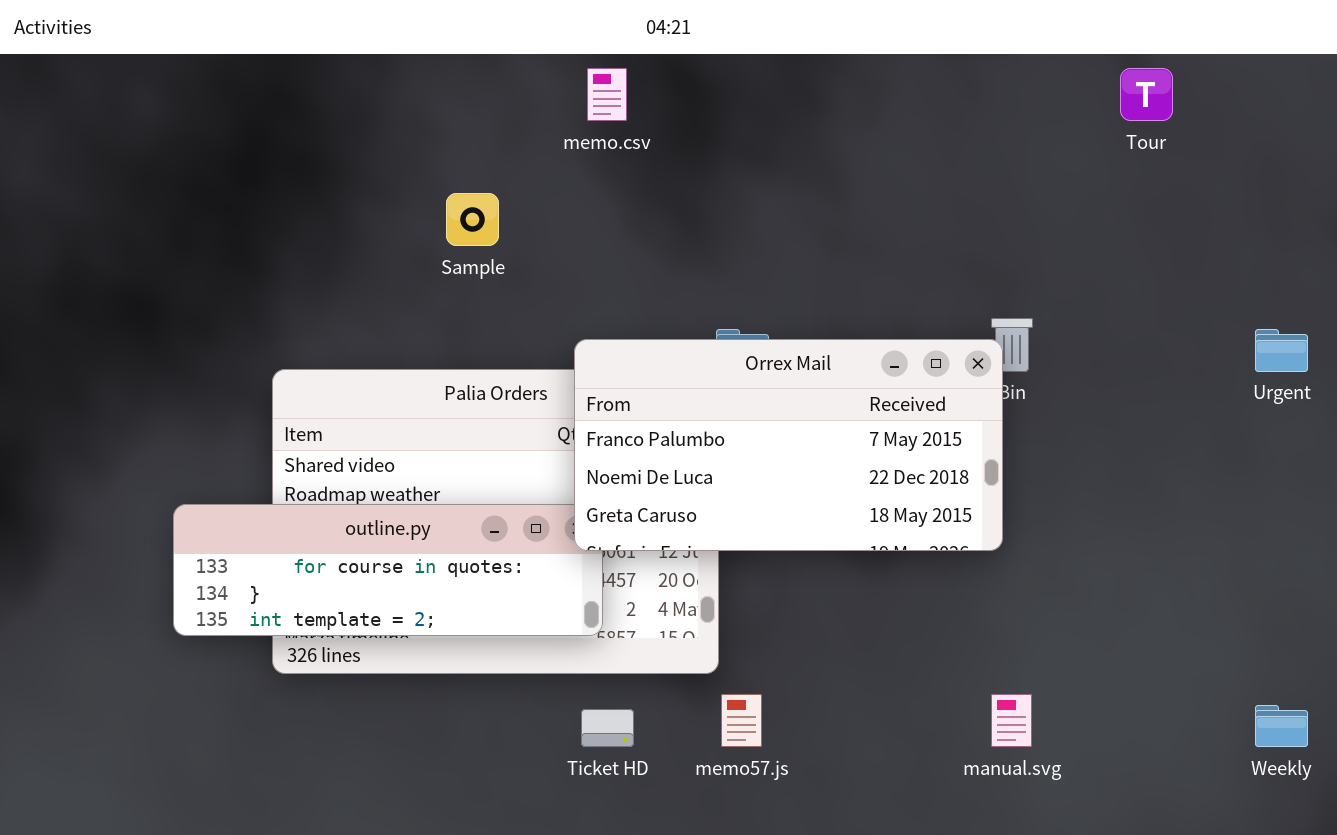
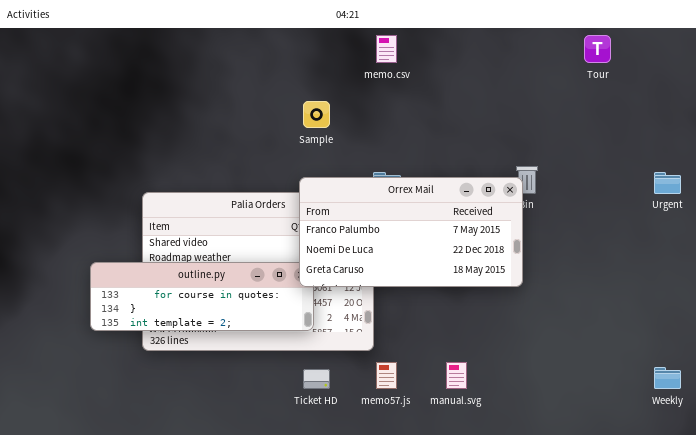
memo.csv: [587,68,627,121] -> [376,35,397,63], moved
Sample: [446,193,499,246] -> [303,101,330,128], moved
manual.svg: [991,694,1032,747] -> [446,362,467,389], moved

